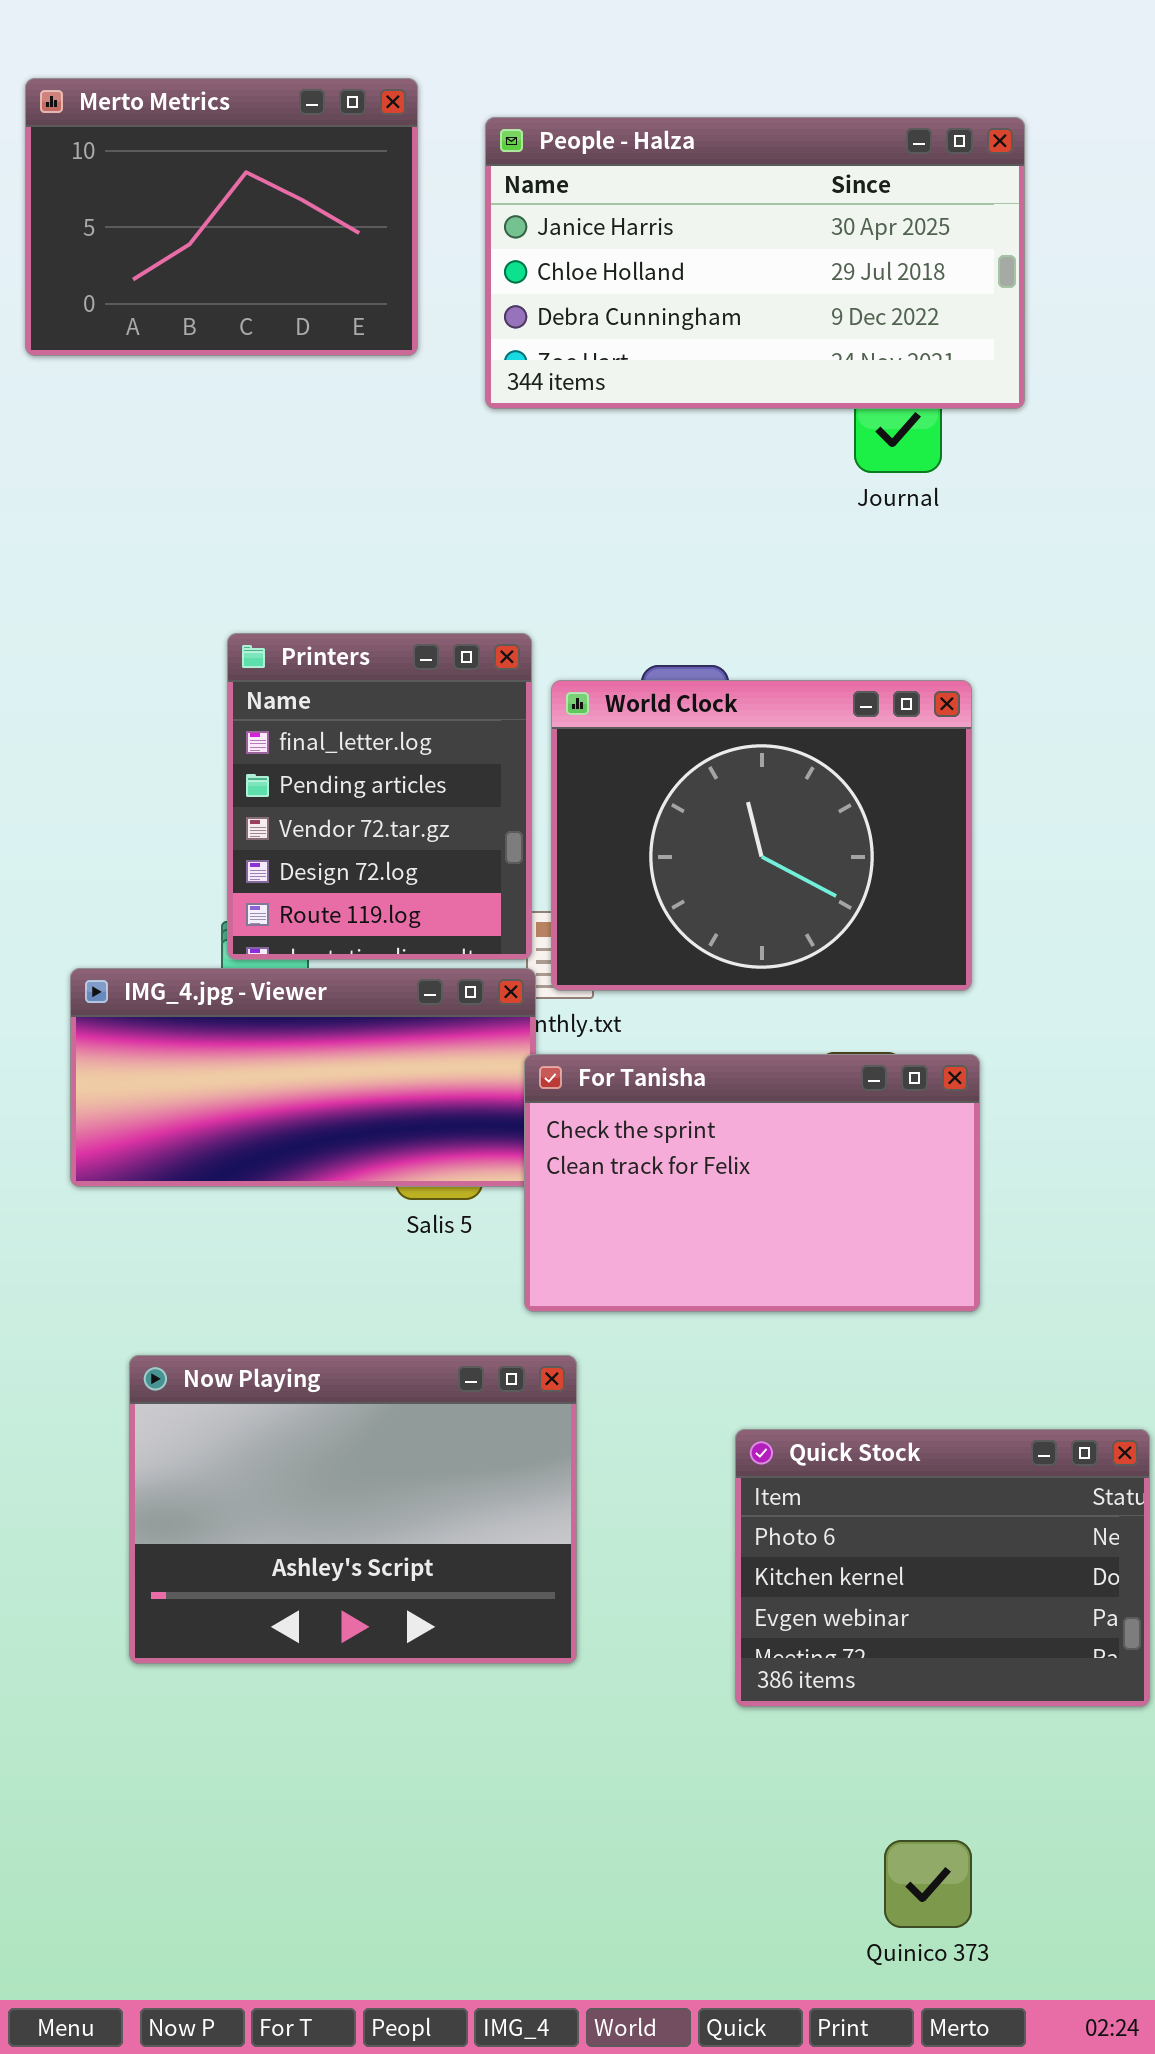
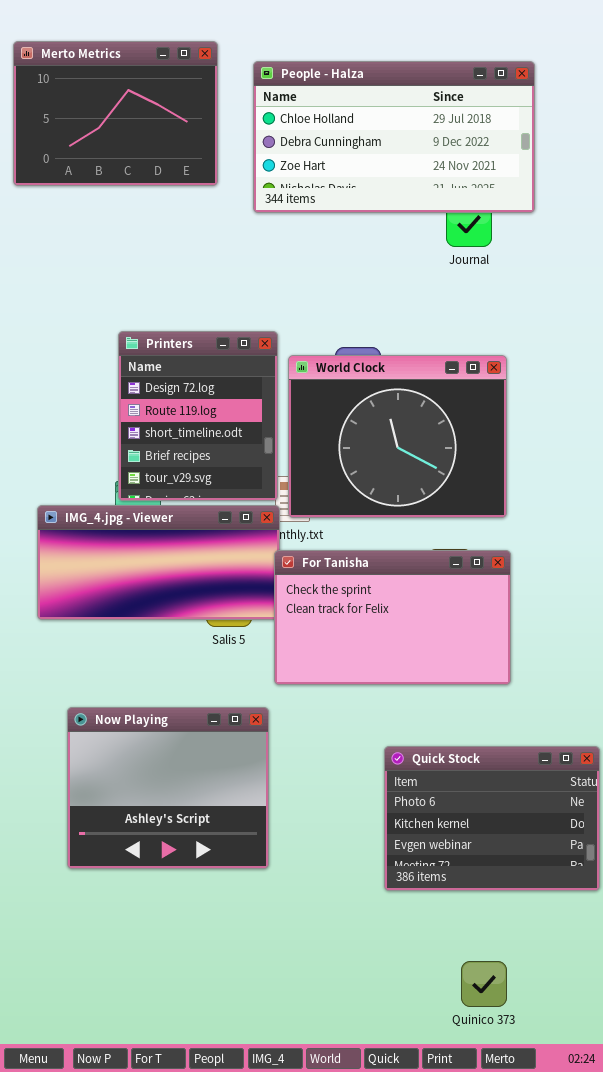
People - Halza: [485,117,1025,409] -> [253,61,535,213], scrolled down 1 row
Printers: [227,633,532,960] -> [118,331,278,501], scrolled down 3 rows
Now Playing: [129,1355,577,1664] -> [67,707,269,869], resized

